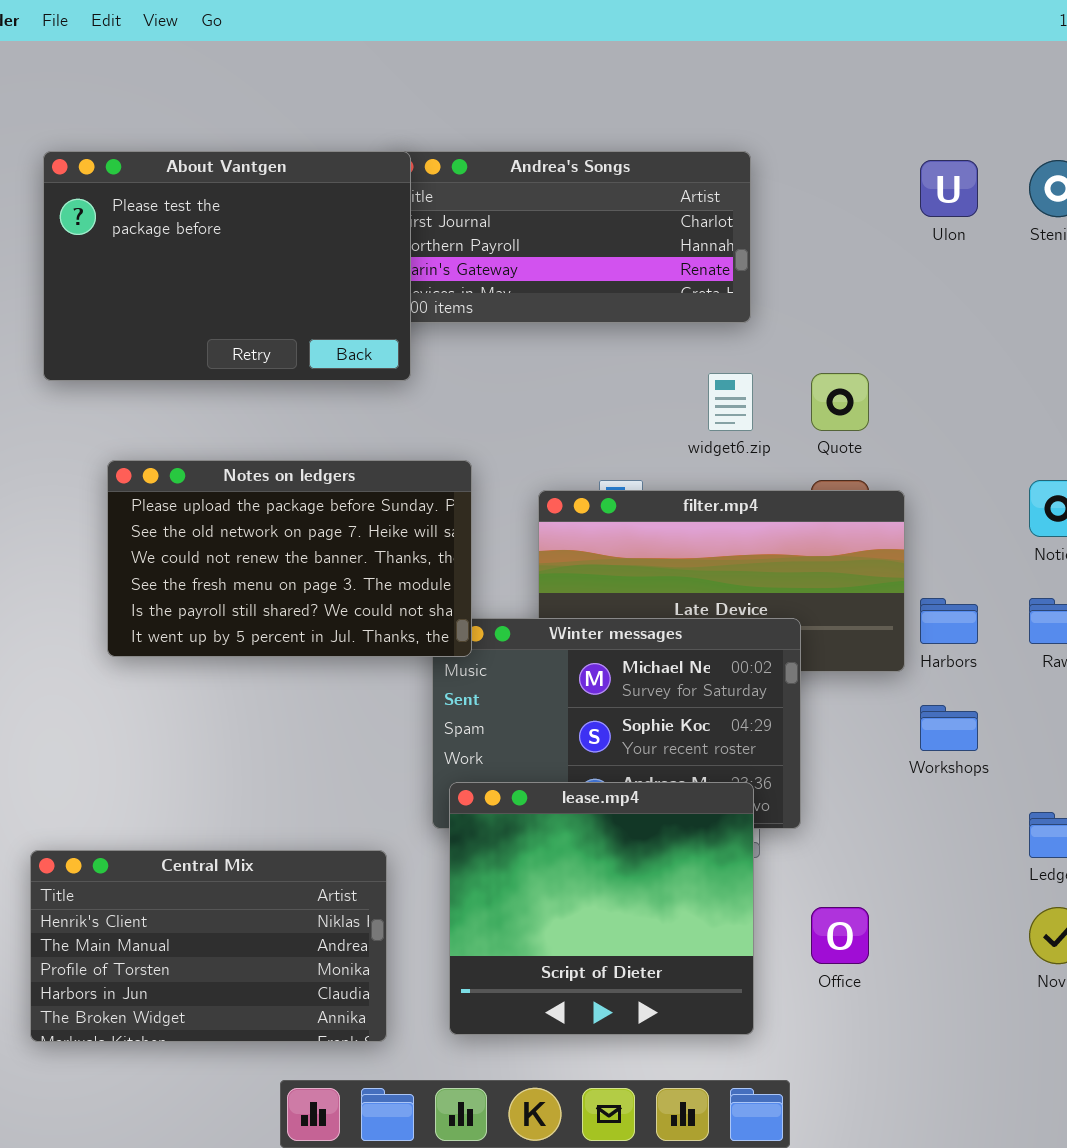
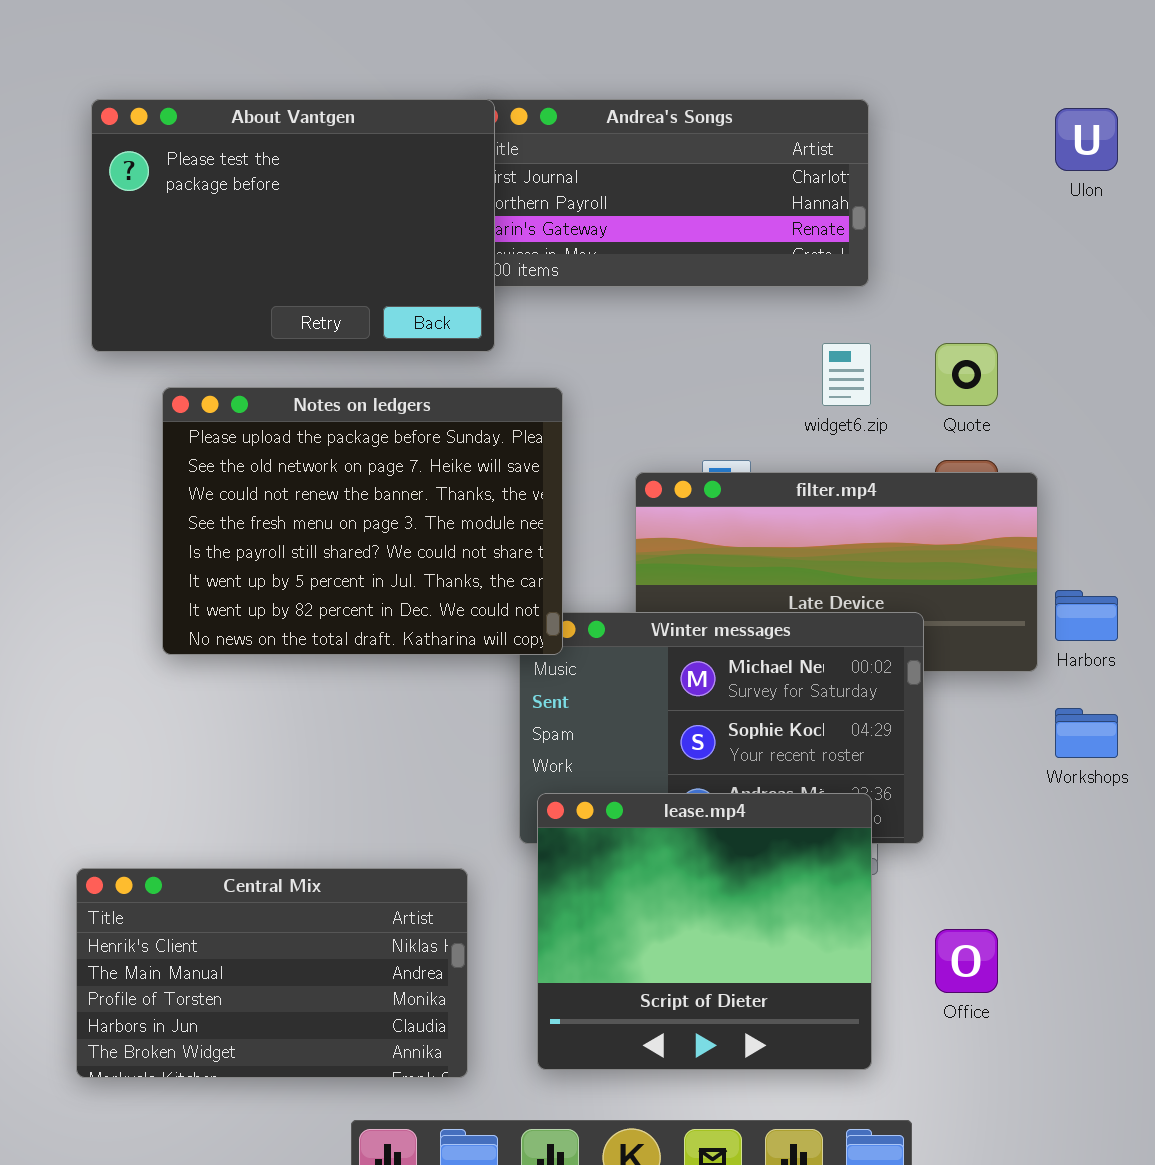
Notes on ledgers: [107,460,472,657] -> [162,387,563,655], resized

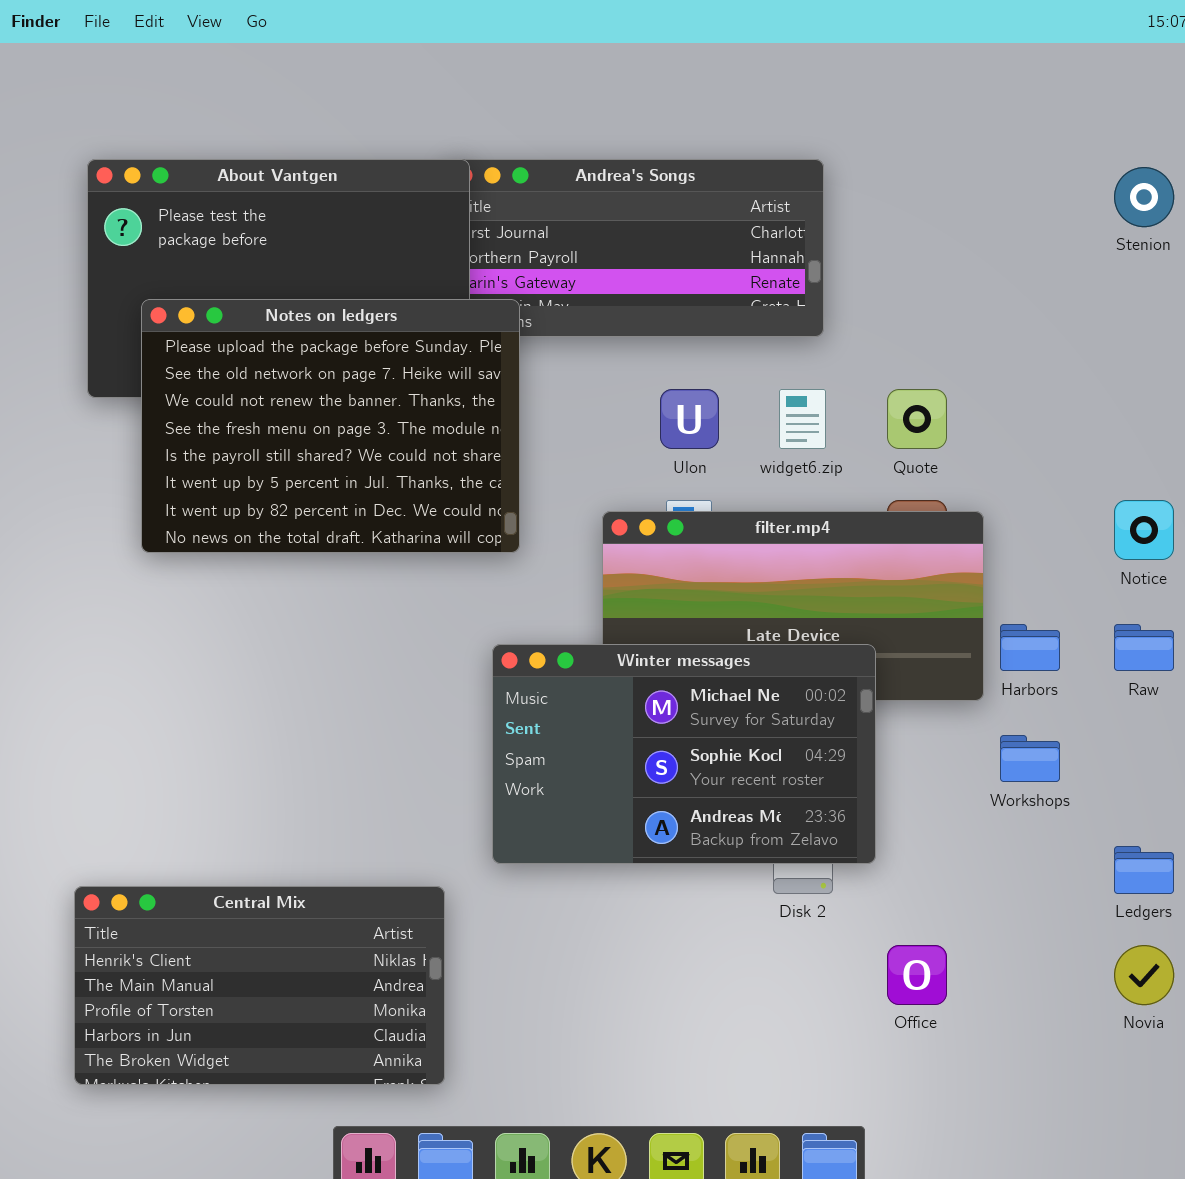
Ulon: [1055,108,1118,171] -> [660,389,719,449], moved
Notes on ledgers: [162,387,563,655] -> [141,299,520,553], moved
lease.mp4: [537,793,872,1070] -> none, closed

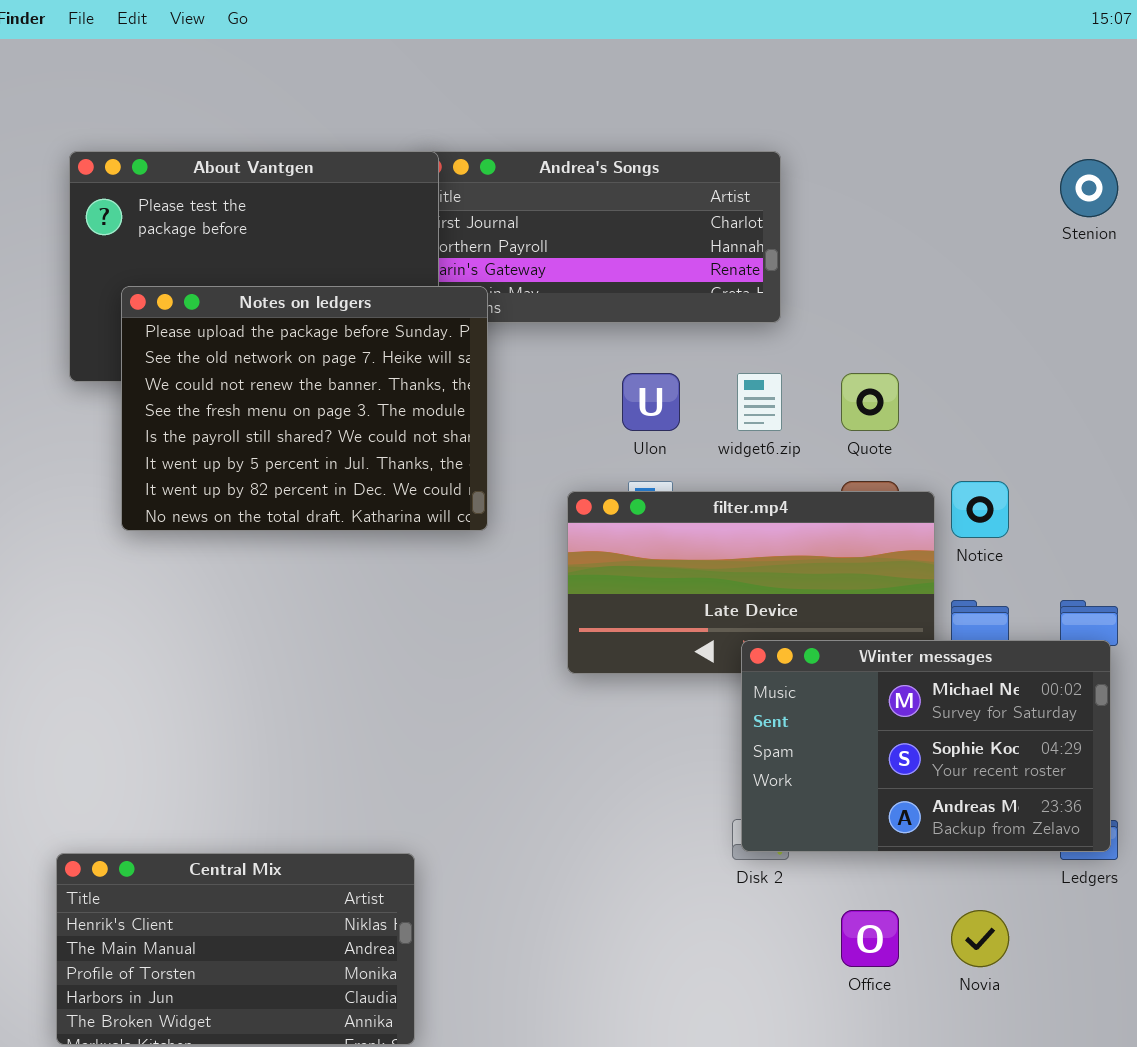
Notice: [1114,500,1174,560] -> [951,481,1009,538], moved
Winter messages: [492,644,876,864] -> [741,640,1111,852], moved
Novia: [1114,945,1174,1005] -> [951,910,1009,967], moved

